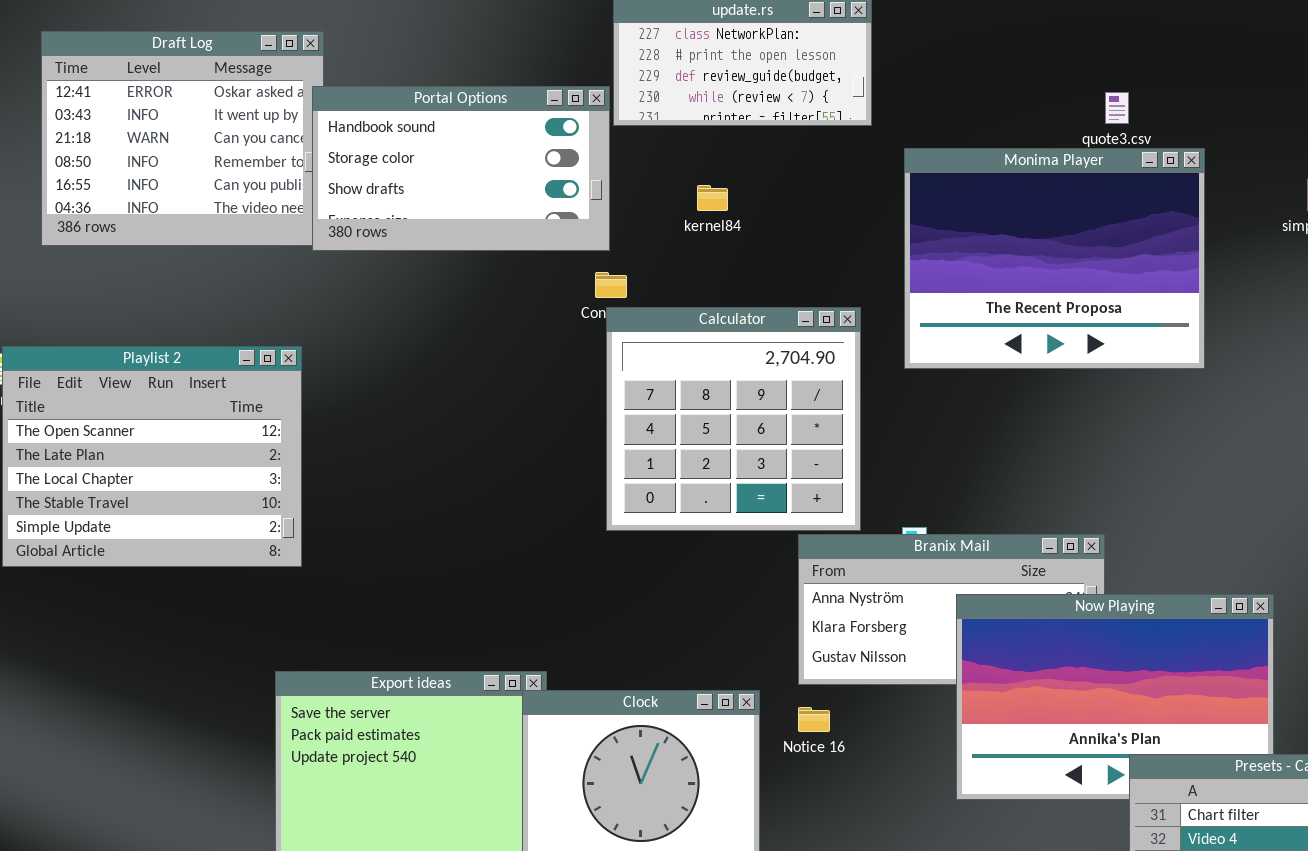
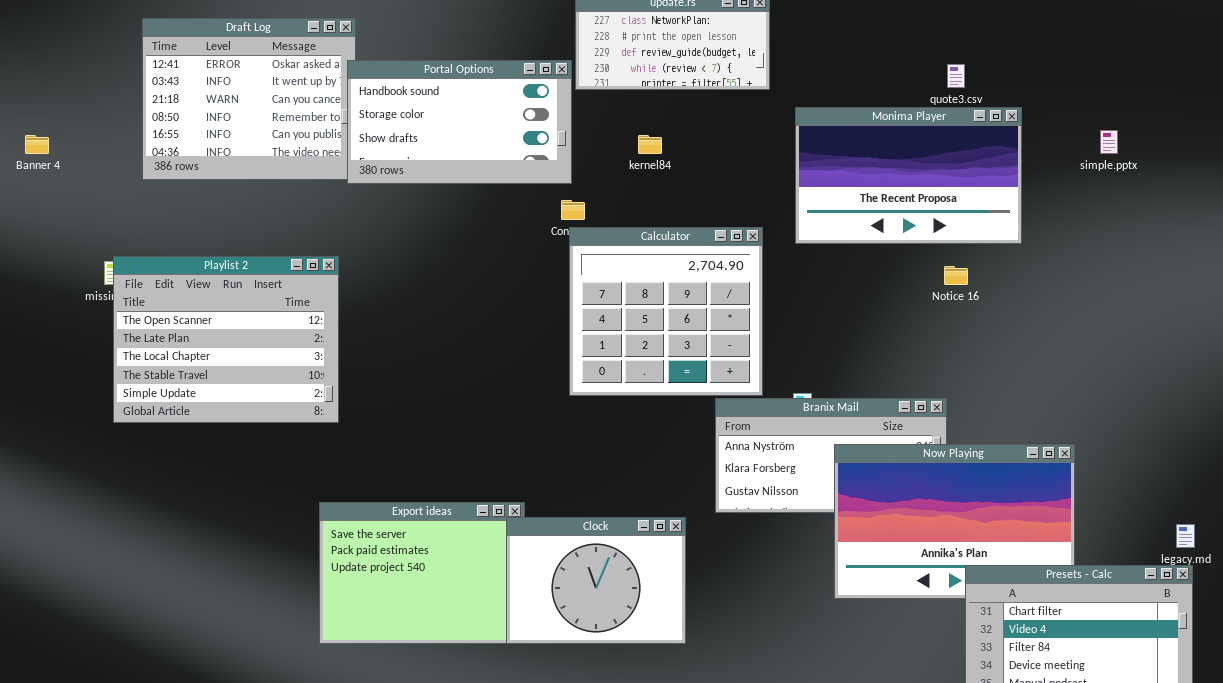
Monima Player: [904,148,1205,369] -> [795,107,1022,244], resized
Notice 16: [798,707,830,732] -> [944,266,968,285], moved

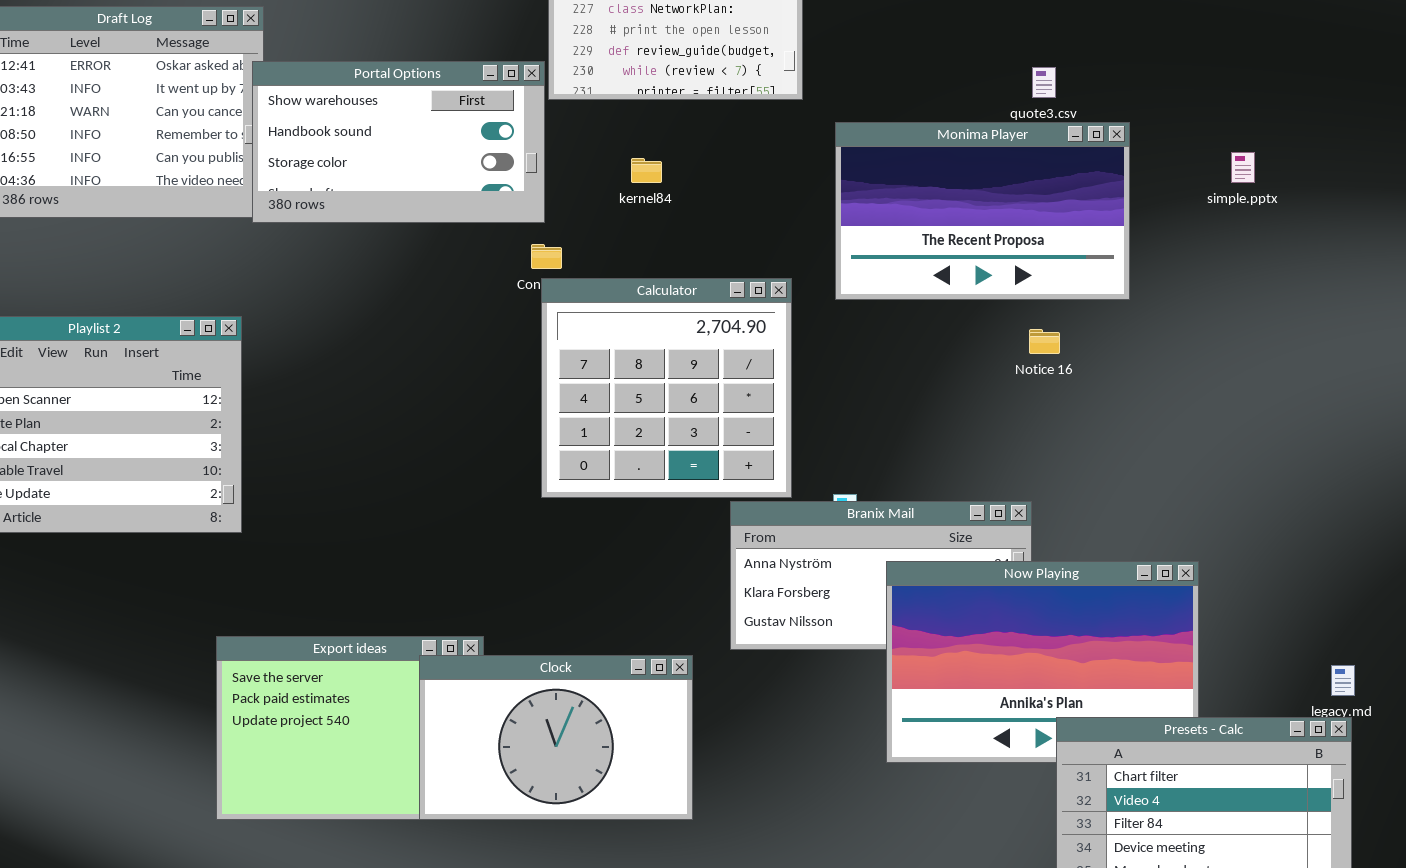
Portal Options: [347,60,572,184] -> [252,61,545,223], scrolled up 1 row
Clock: [506,517,686,644] -> [419,655,693,820], resized

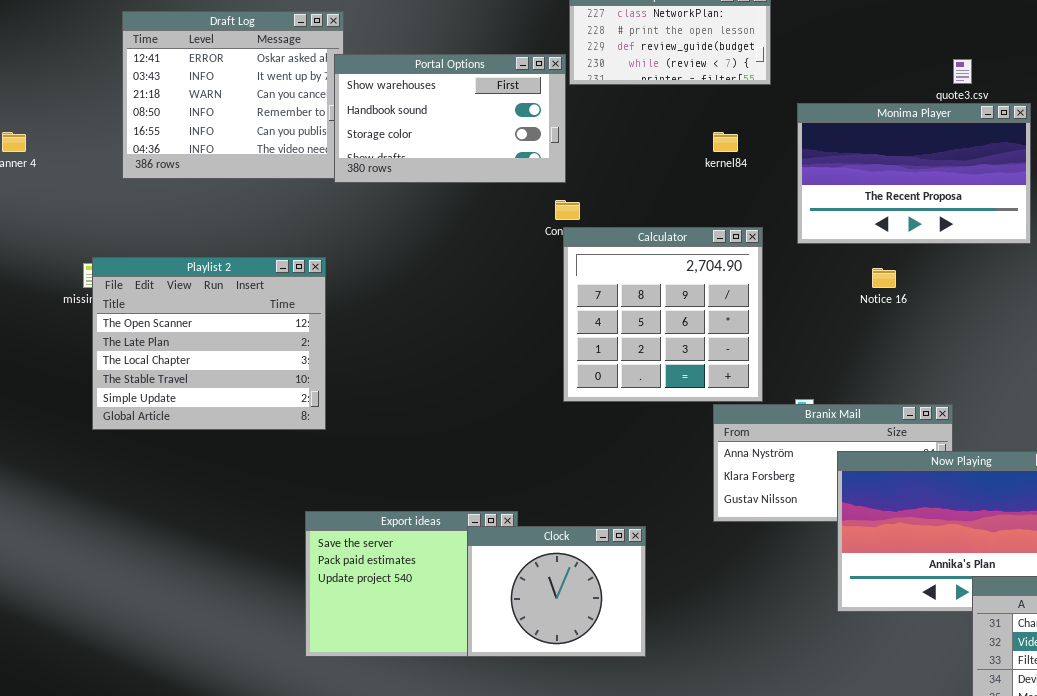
kernel84: [631,158,662,183] -> [713,132,738,152], moved
Notice 16: [1029,329,1060,354] -> [872,268,896,288], moved
Clock: [419,655,693,820] -> [467,526,646,657], resized

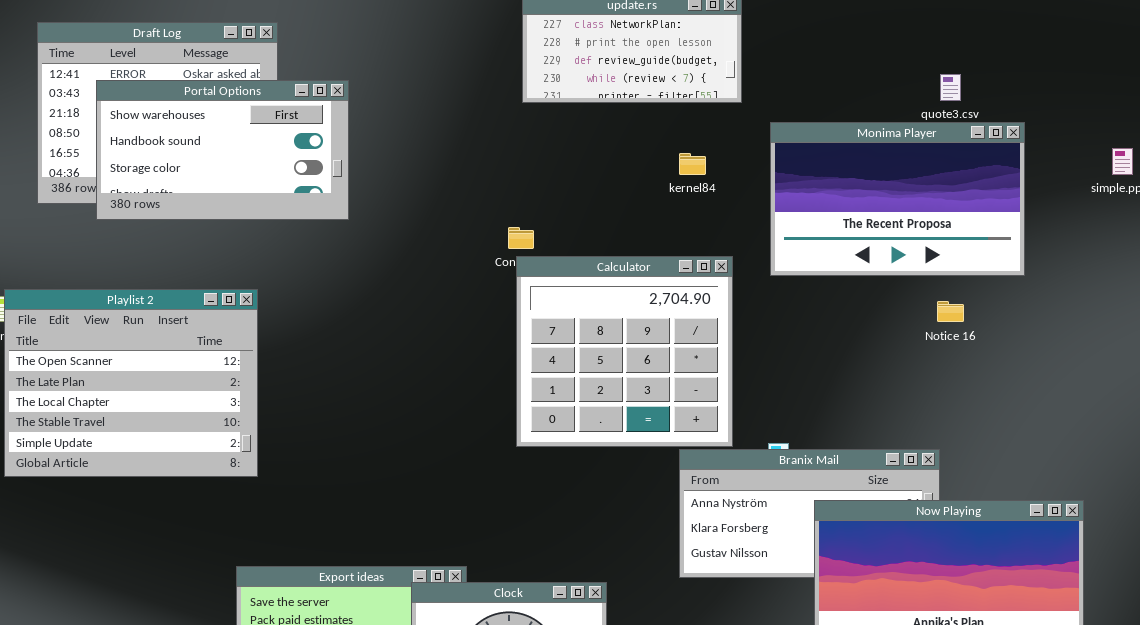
Portal Options: [334,54,566,183] -> [96,80,349,220], moved
Notice 16: [872,268,896,288] -> [937,301,964,322], moved

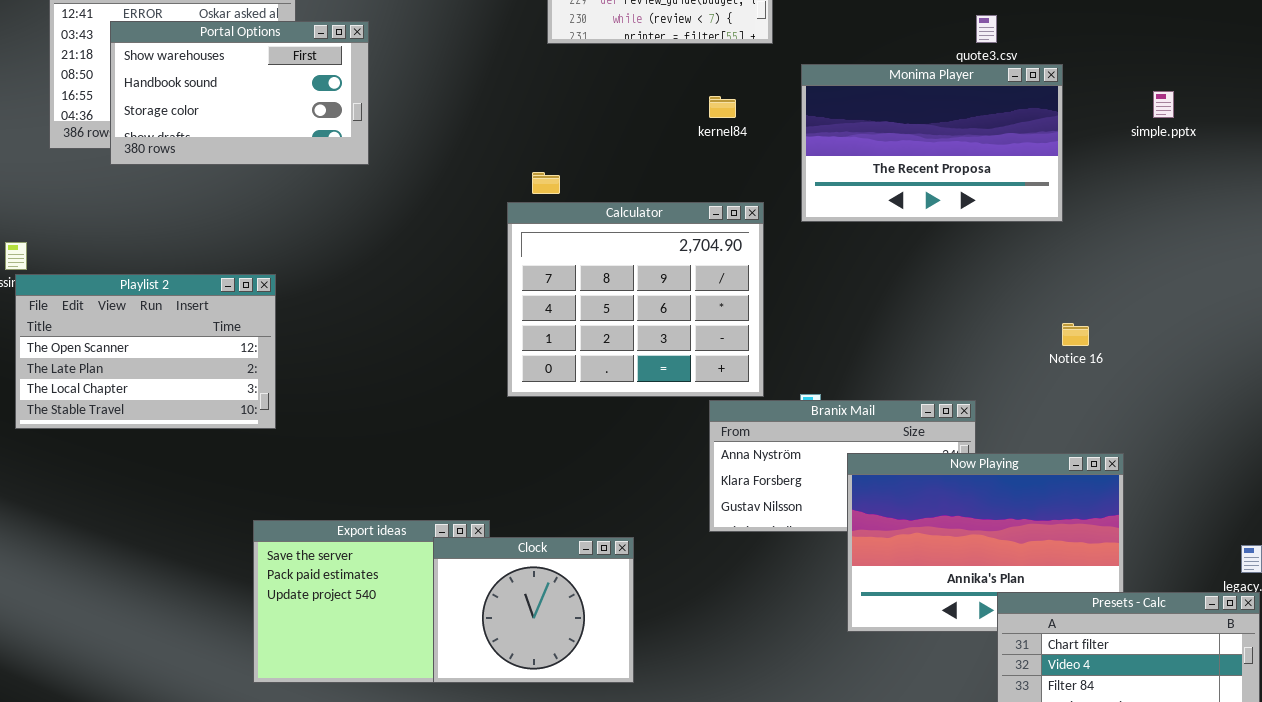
Calculator: [516,256,733,447] -> [507,202,764,397], resized
Playlist 2: [4,289,258,477] -> [15,274,276,429], resized
Notice 16: [937,301,964,322] -> [1062,323,1089,346], moved

